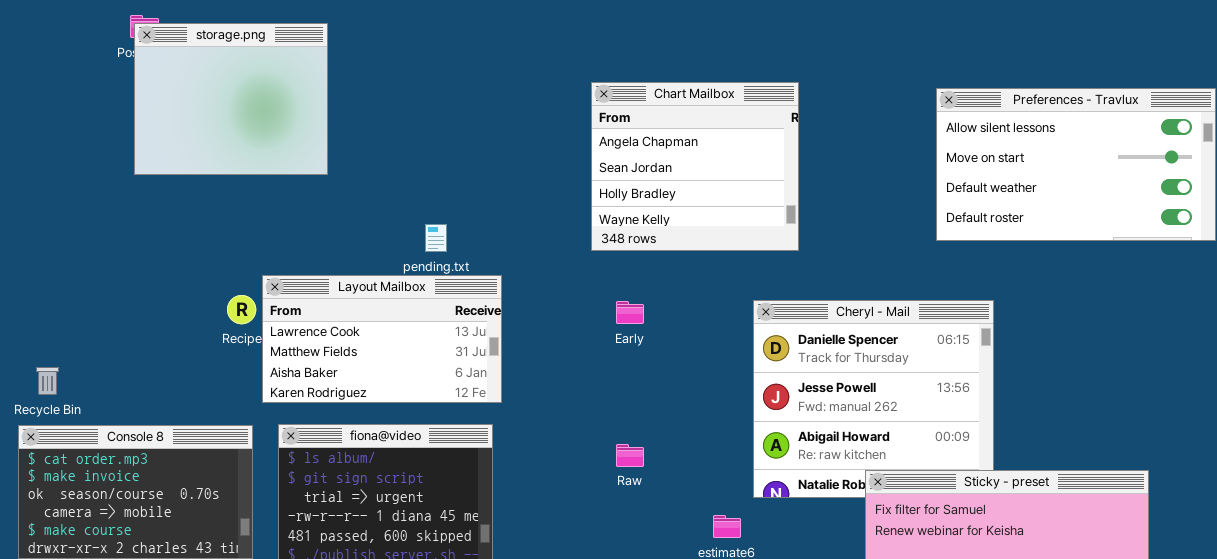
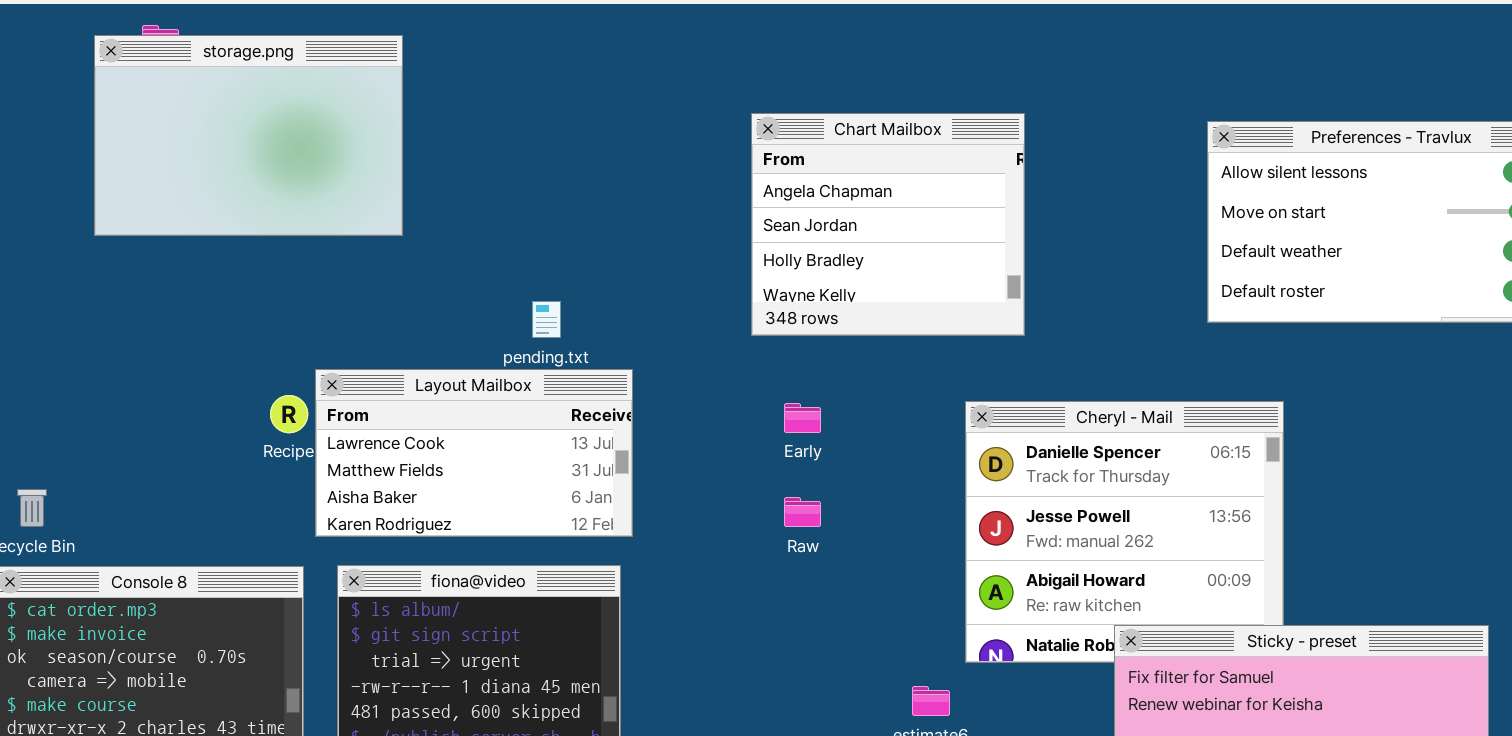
storage.png: [134,23,328,175] -> [94,35,403,236], resized
Raw: [616,444,644,467] -> [784,497,821,527], moved

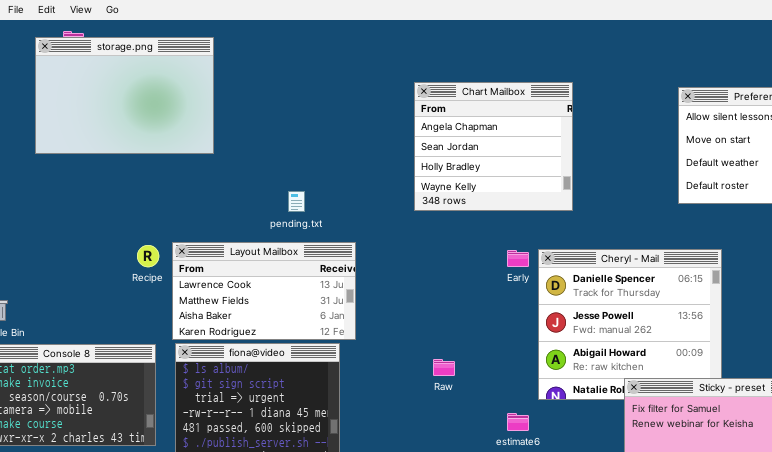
Layout Mailbox: [315,369,633,537] -> [172,242,356,340], moved
Early: [784,403,821,433] -> [507,250,529,267], moved
Raw: [784,497,821,527] -> [433,359,455,376], moved

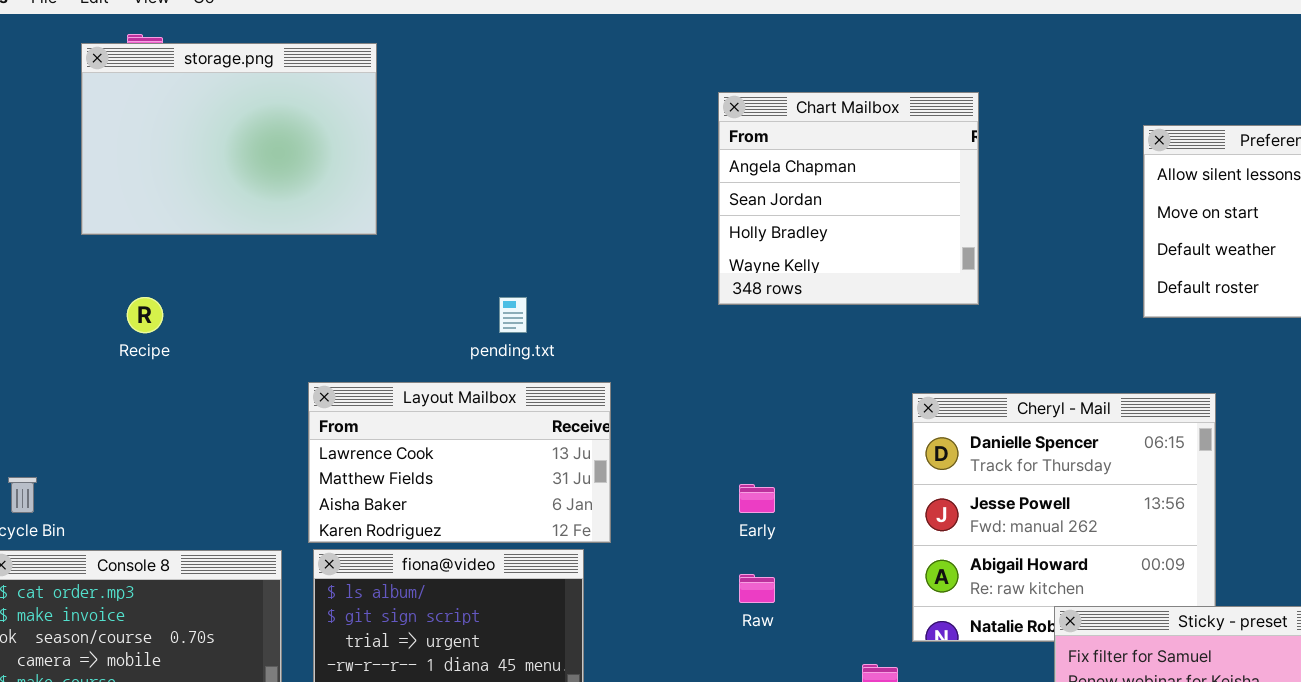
Chart Mailbox: [414,82,573,211] -> [718,92,979,305], moved
Recipe: [137,245,159,267] -> [127,297,163,333], moved
Early: [507,250,529,267] -> [739,484,775,513], moved

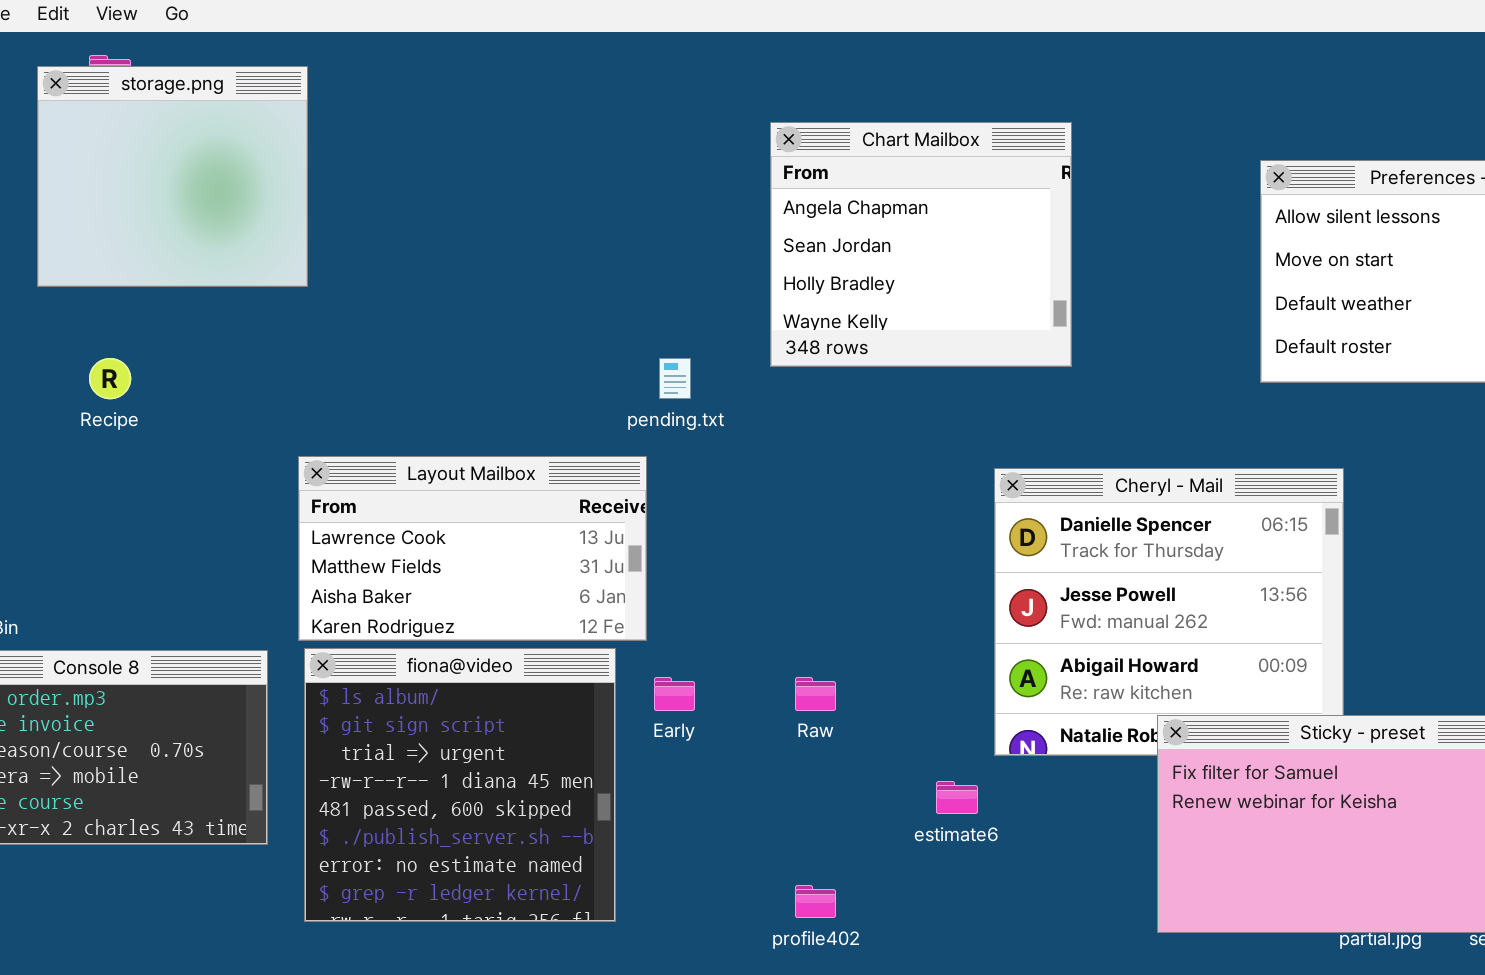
storage.png: [81,43,377,235] -> [37,66,308,287], resized
pending.txt: [499,297,527,333] -> [659,358,691,399], moved
Early: [739,484,775,513] -> [654,677,695,711], moved

